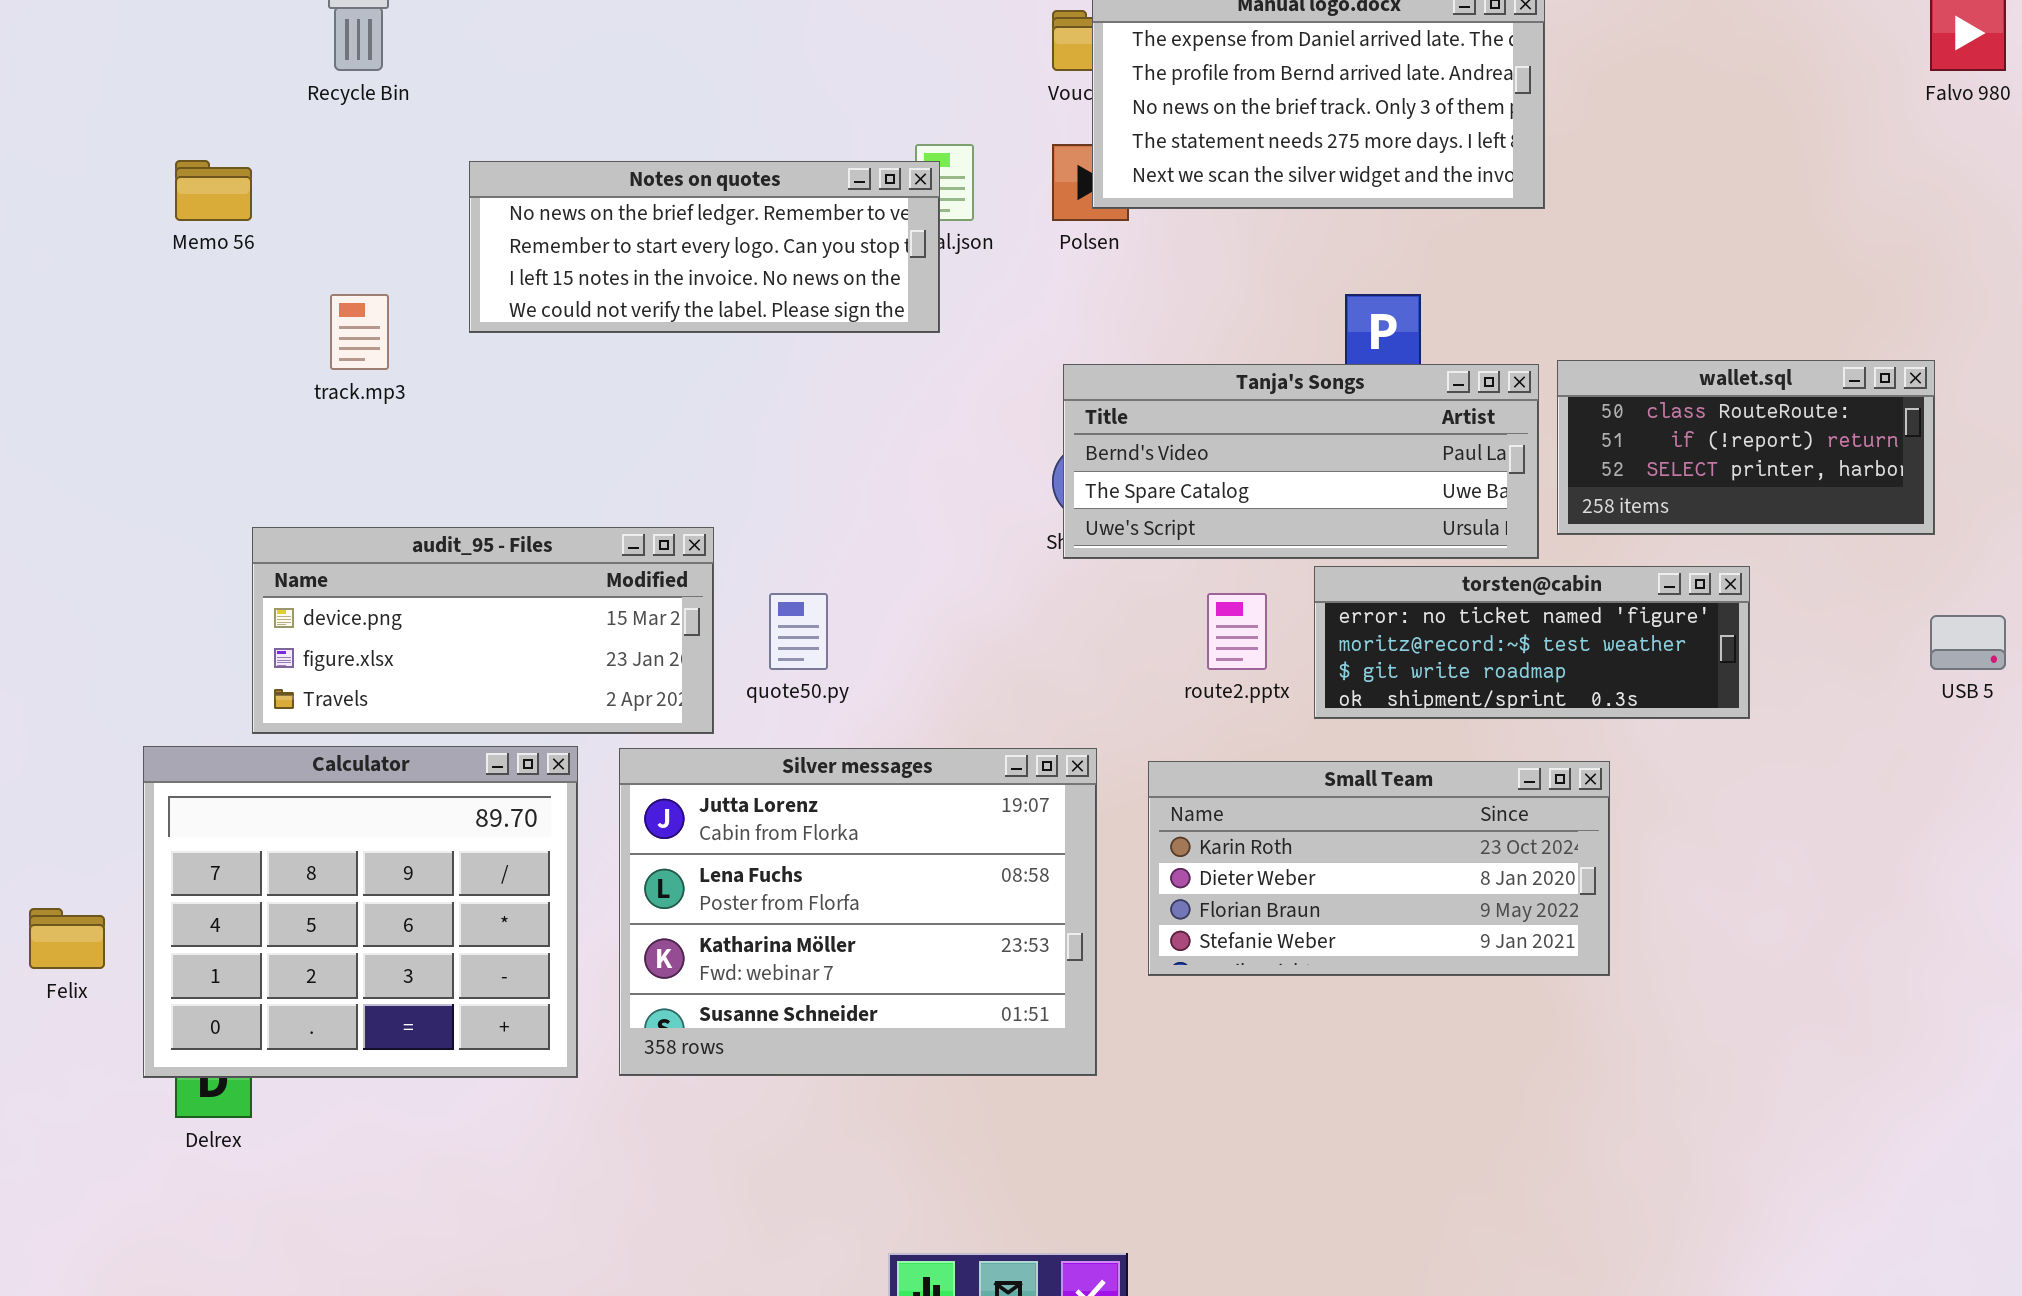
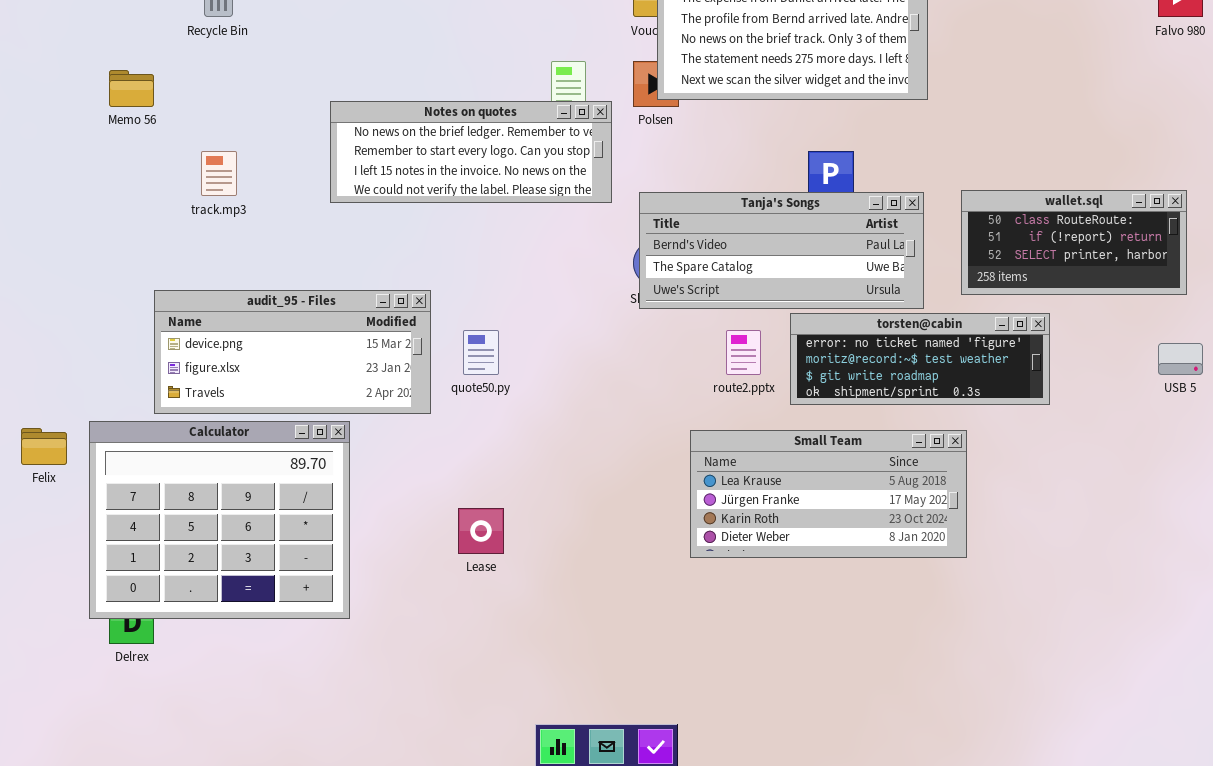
Notes on quotes: [469,161,940,333] -> [330,101,612,203], moved
wallet.sql: [1557,360,1935,535] -> [961,190,1187,295], moved
Silver messages: [619,748,1097,1076] -> none, closed
Small Team: [1148,761,1610,976] -> [690,430,967,558], scrolled up 2 rows
Felix: [29,908,105,969] -> [21,428,67,465], moved

